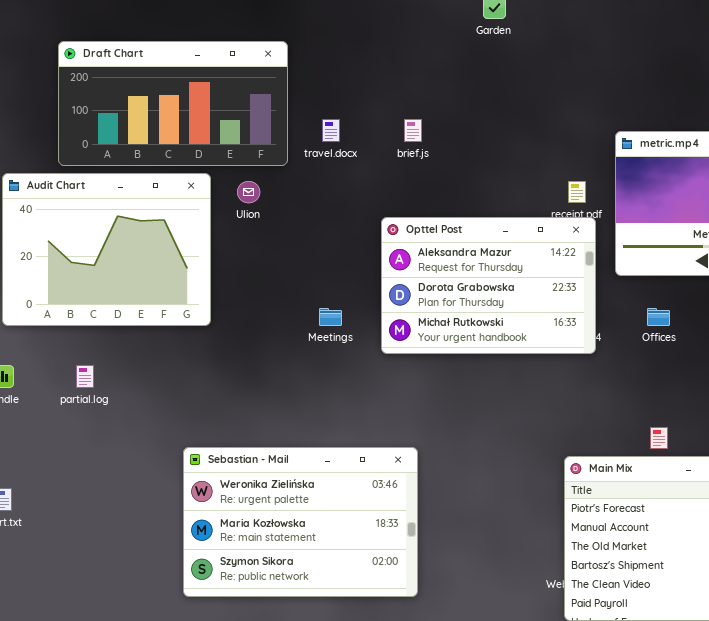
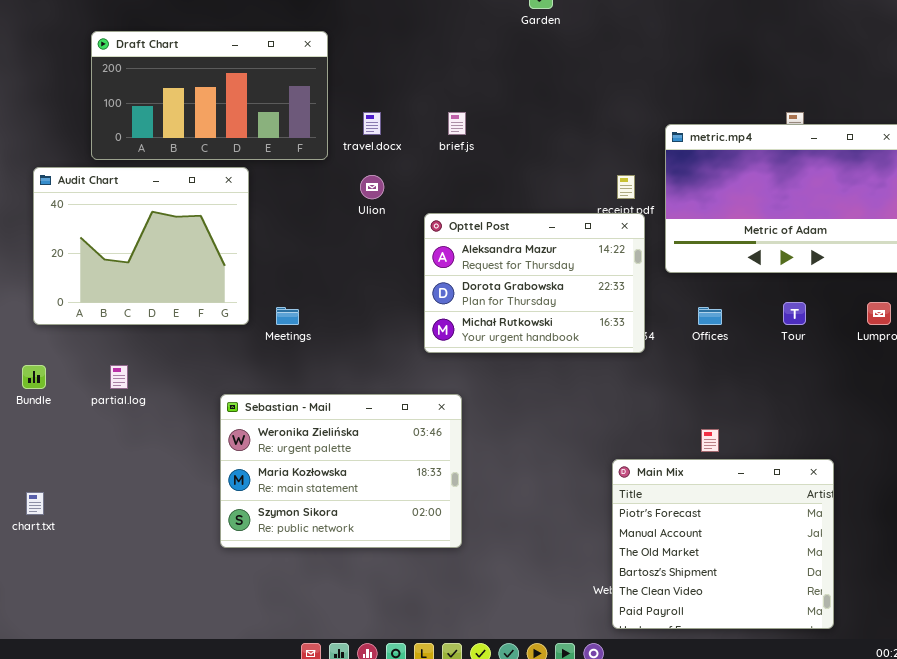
Ulion: [237,181,260,203] -> [360,175,384,199], moved
Meetings: [319,308,342,326] -> [276,307,299,325], moved
Sebastian - Mail: [183,447,418,597] -> [220,394,462,548], moved

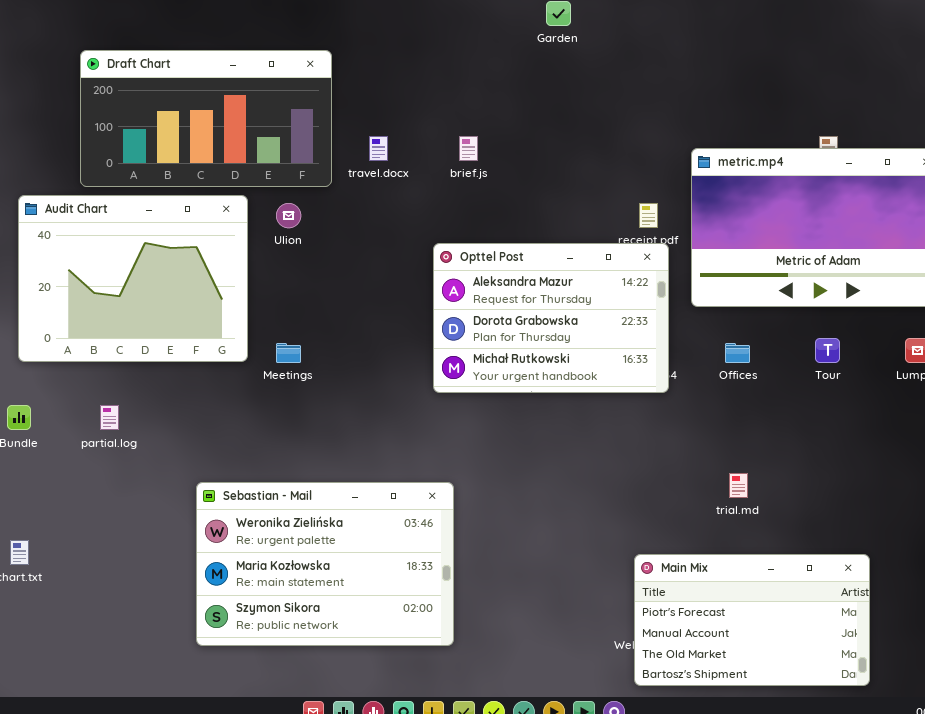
Ulion: [360,175,384,199] -> [276,203,301,228], moved
Sebastian - Mail: [220,394,462,548] -> [196,482,454,646], moved
Main Mix: [612,459,834,629] -> [634,554,870,686], resized

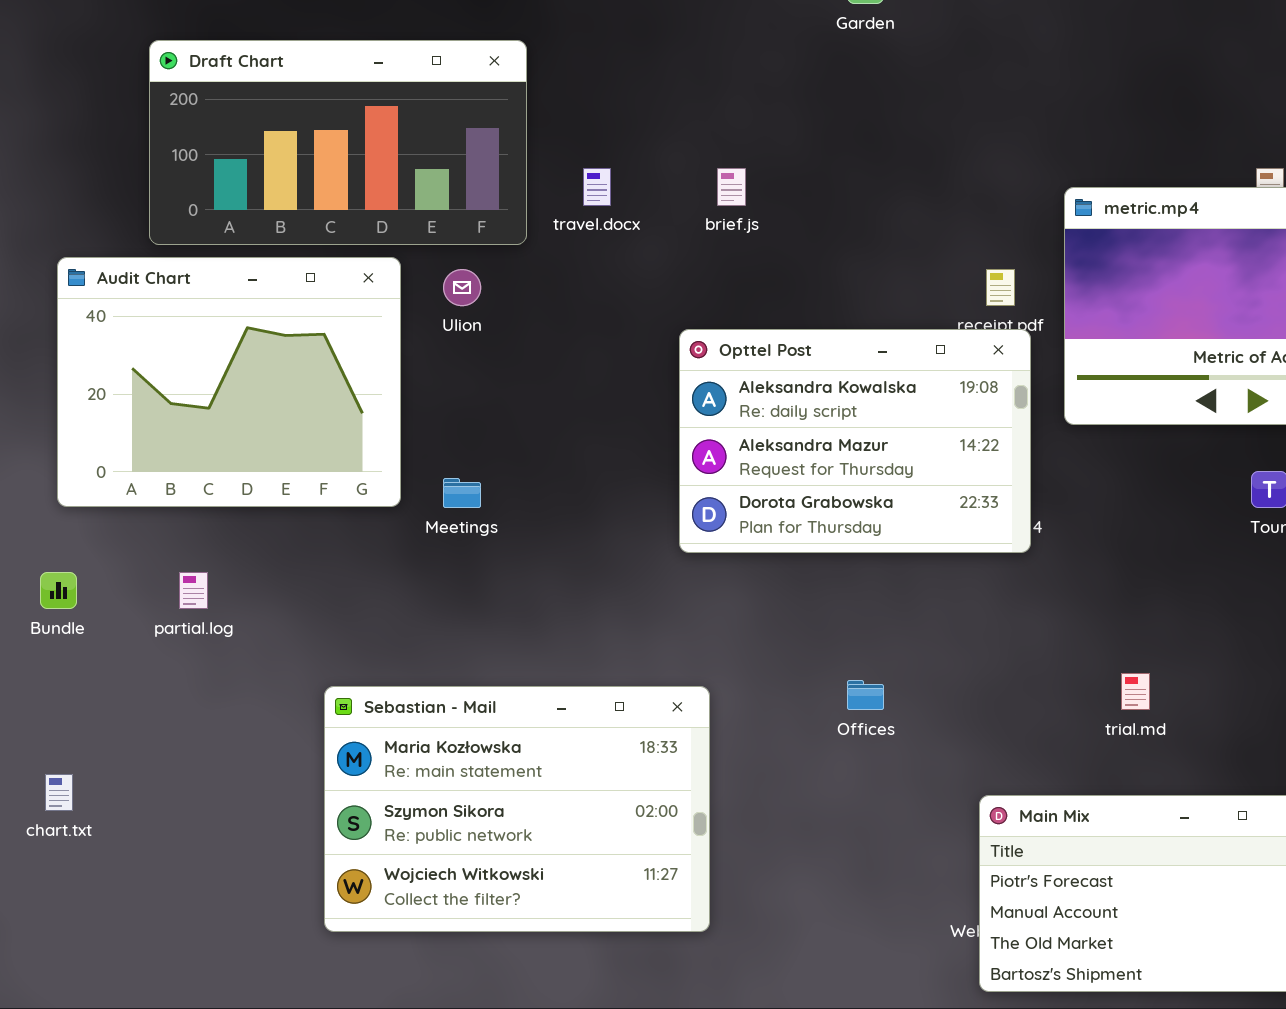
Opttel Post: [433,243,669,393] -> [679,329,1031,553], scrolled up 1 row
Offices: [725,343,750,363] -> [847,680,884,710], moved
Sebastian - Mail: [196,482,454,646] -> [324,686,710,932], scrolled down 1 row

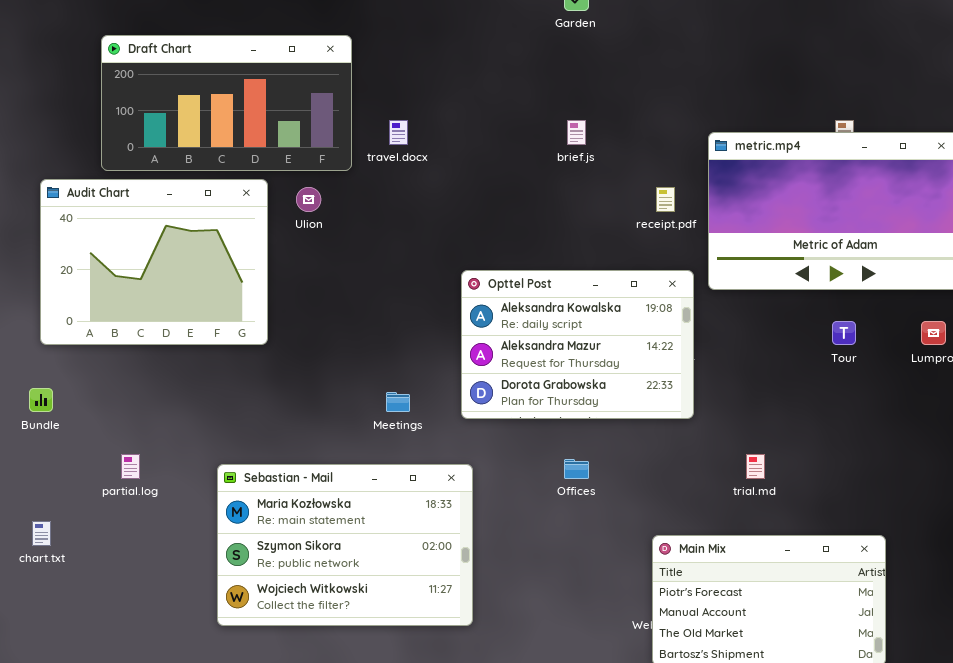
brief.js: [717,168,746,206] -> [567,120,586,145], moved
Opttel Post: [679,329,1031,553] -> [461,270,694,419], moved
Meetings: [443,478,481,508] -> [386,392,410,412], moved
partial.log: [179,572,208,609] -> [121,454,140,479], moved

